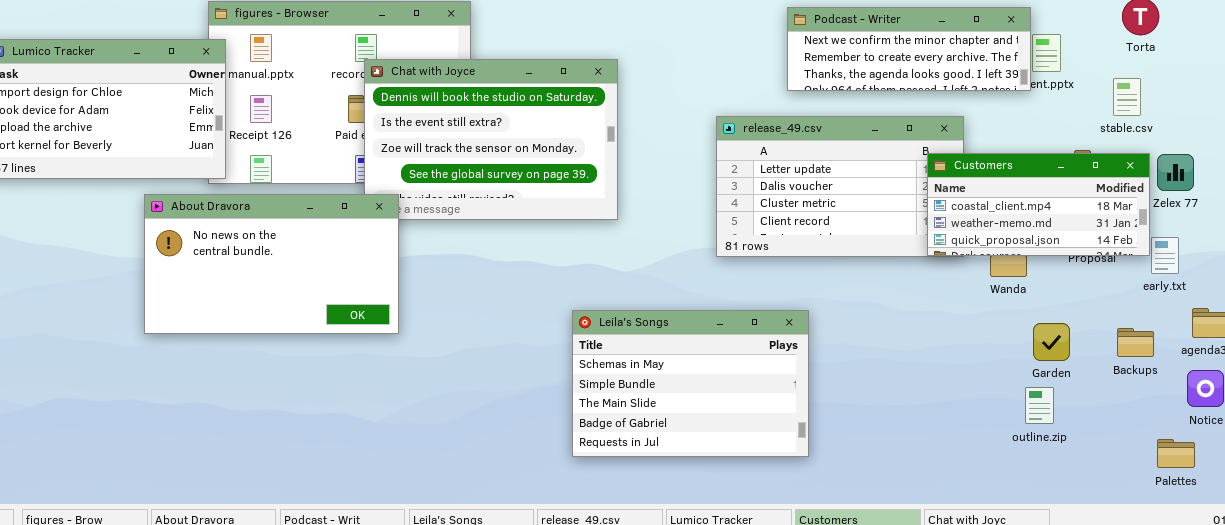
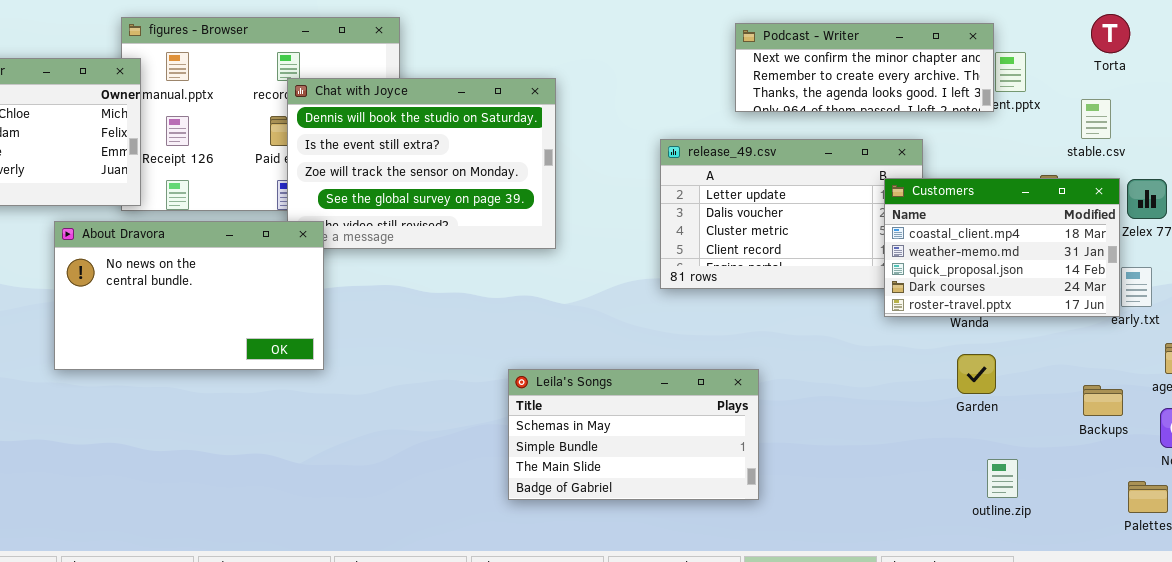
Customers: [927,153,1150,256] -> [884,178,1120,317], resized
Leila's Songs: [572,310,809,457] -> [508,369,759,500], resized
Garden: [1033,323,1070,361] -> [957,354,996,394], moved
Backups: [1117,328,1154,357] -> [1083,385,1123,416], moved
outline.zip: [1025,387,1054,424] -> [987,459,1018,498], moved

